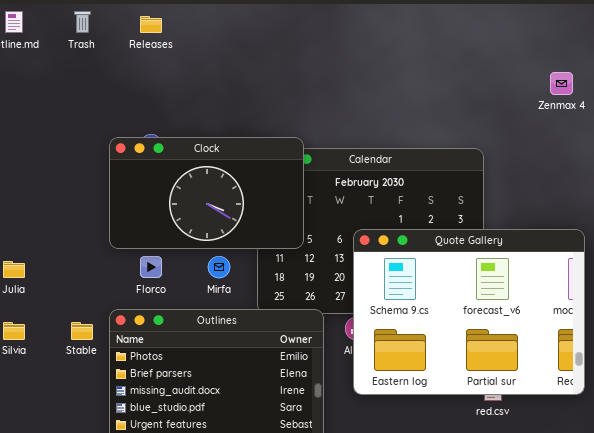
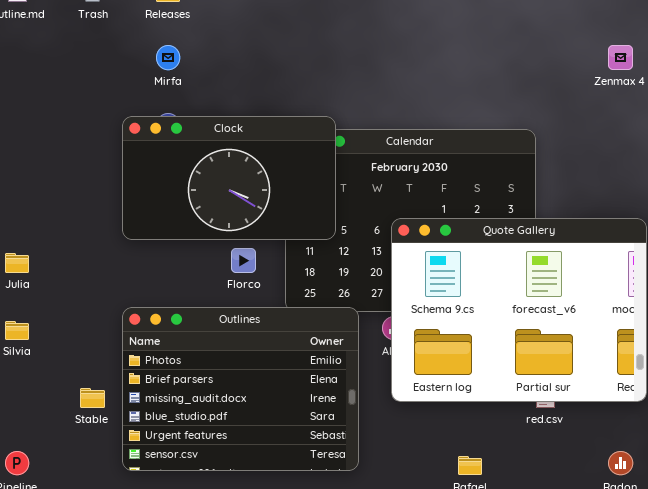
Florco: [140,256,162,278] -> [231,248,256,273], moved
Mirfa: [208,256,230,278] -> [156,45,180,70], moved
Stable: [71,322,93,340] -> [80,388,105,408], moved

